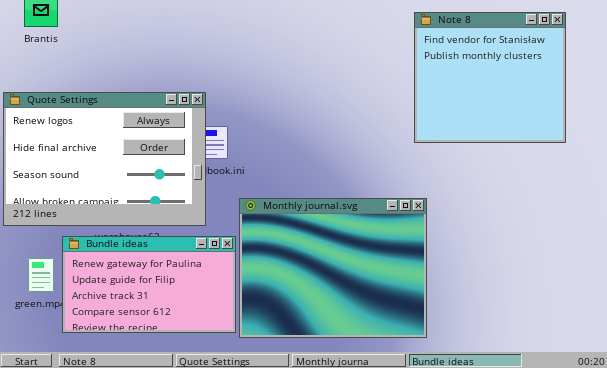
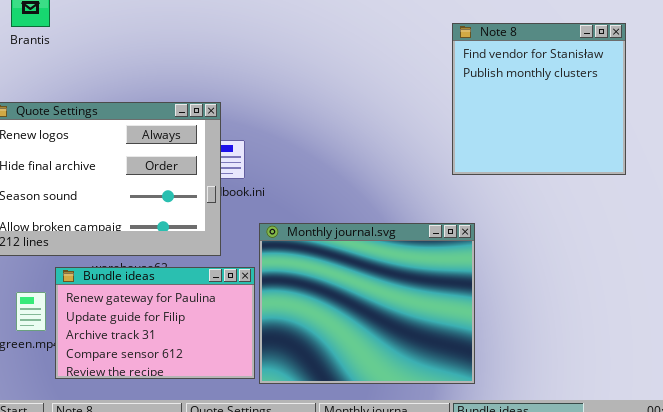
Note 8: [414,12,566,143] -> [452,23,626,175], moved

